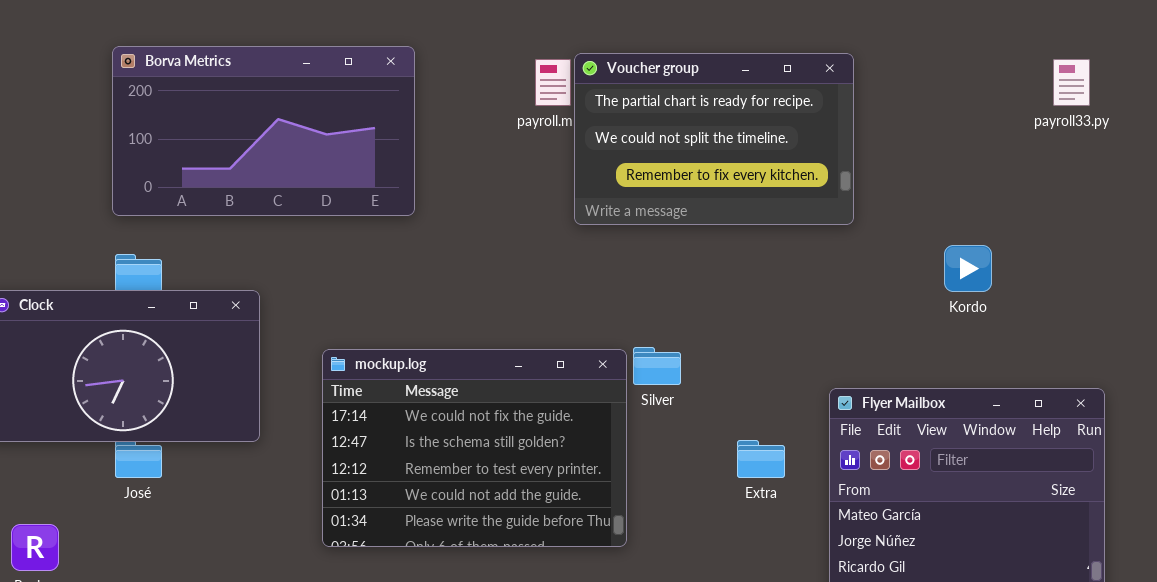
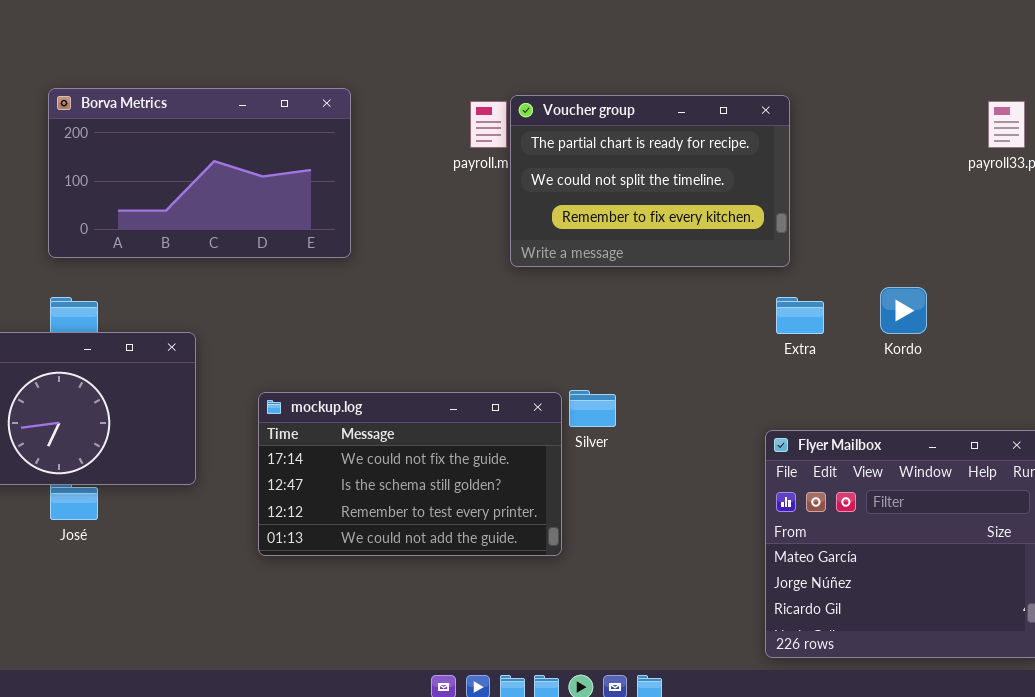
mockup.log: [322,349,627,547] -> [258,392,562,556], resized
Extra: [737,440,785,478] -> [776,297,824,334], moved

